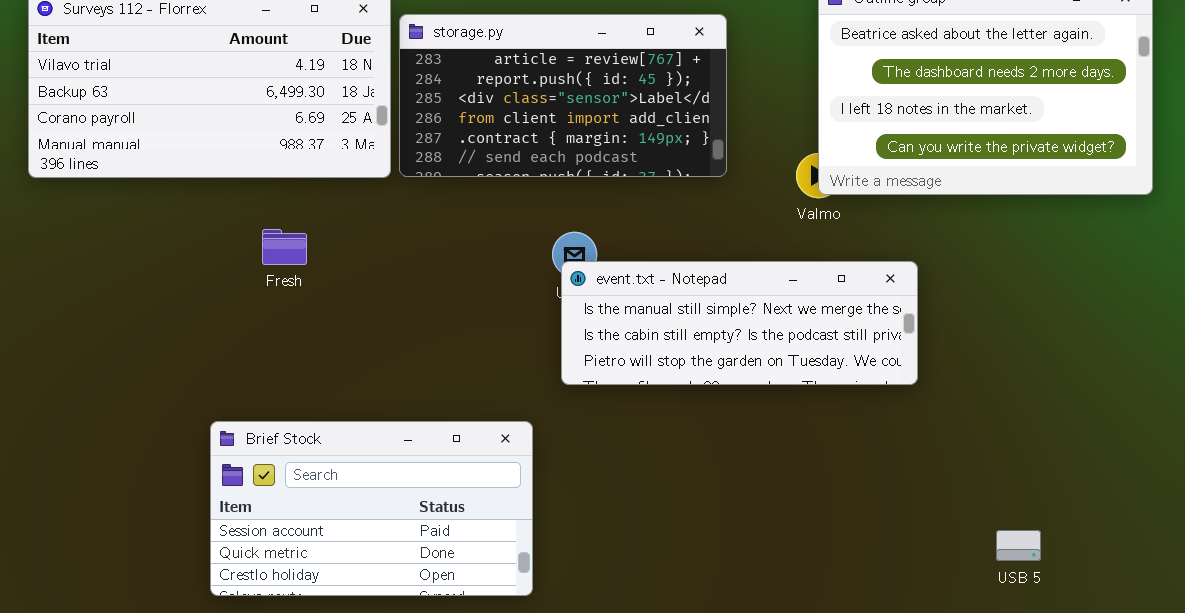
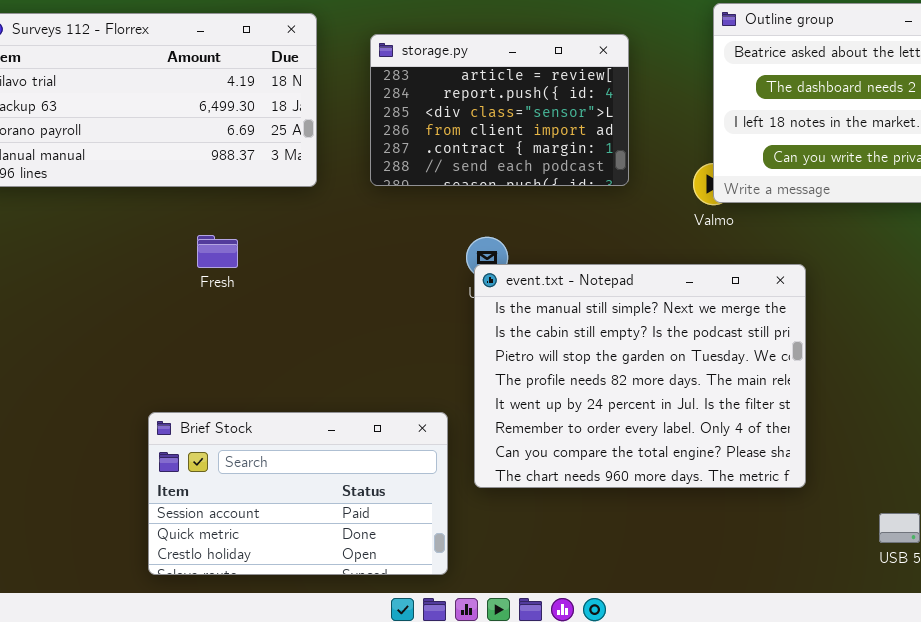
storage.py: [399,14,727,177] -> [370,34,629,186], resized
event.txt - Notepad: [561,261,918,385] -> [474,264,806,488], resized

